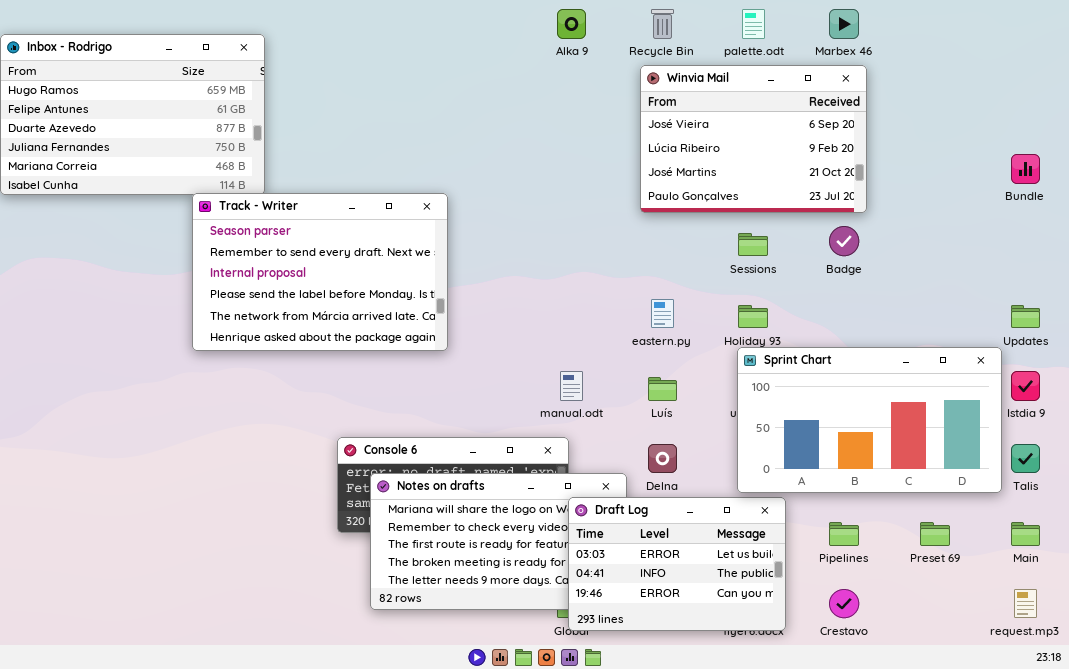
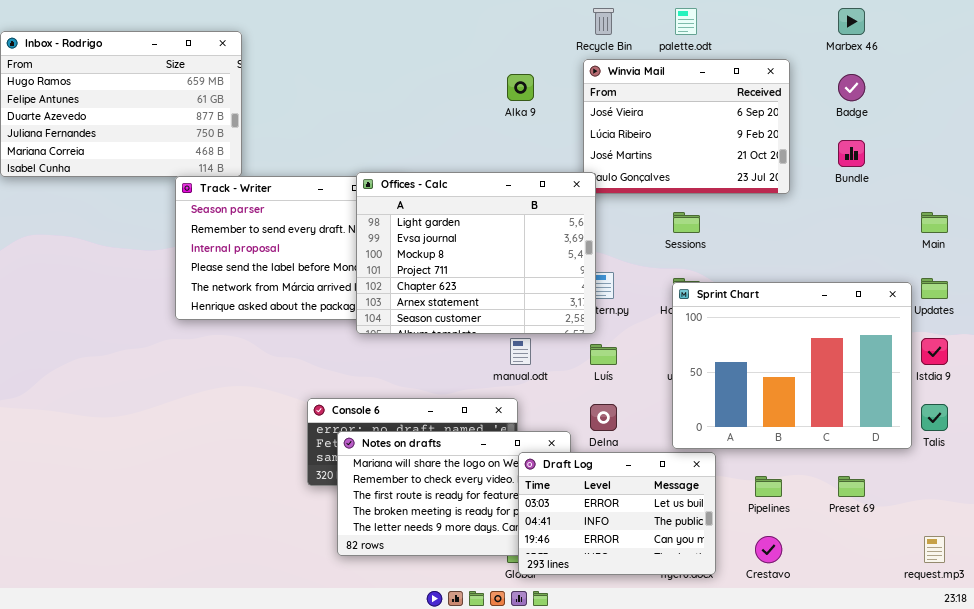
Alka 9: [557,9,586,39] -> [507,74,534,101], moved
Marbex 46: [829,9,859,39] -> [838,8,865,35], moved
Bundle: [1011,154,1040,184] -> [838,140,865,167], moved
Offices - Calc: none -> [356,172,596,334], opened
Badge: [829,226,859,256] -> [838,74,865,101], moved
Sprint Chart: [737,347,1002,493] -> [672,282,912,449], resized
Main: [1011,522,1040,546] -> [921,212,948,233], moved

